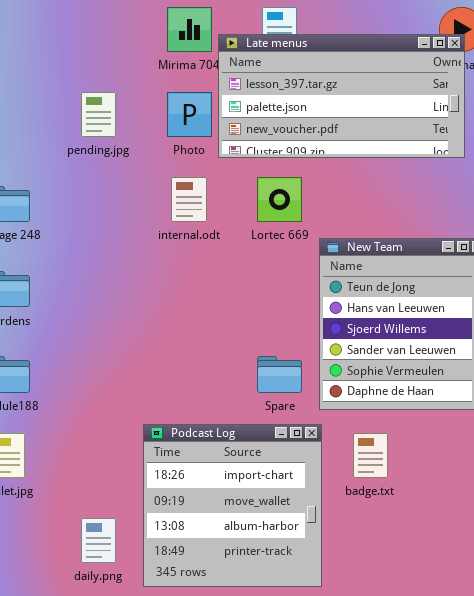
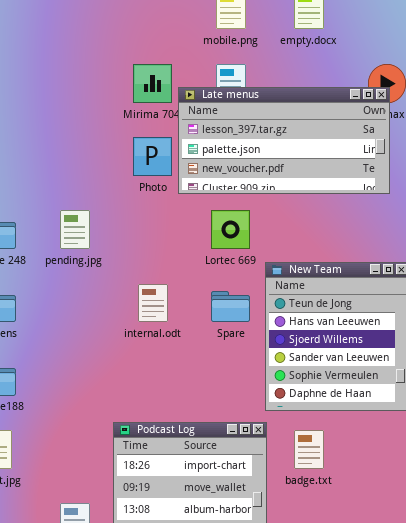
pending.jpg: [81,92,116,137] -> [60,210,90,249], moved
internal.odt: [171,177,207,222] -> [138,284,168,322], moved
Spare: [257,356,302,393] -> [211,291,250,322], moved

